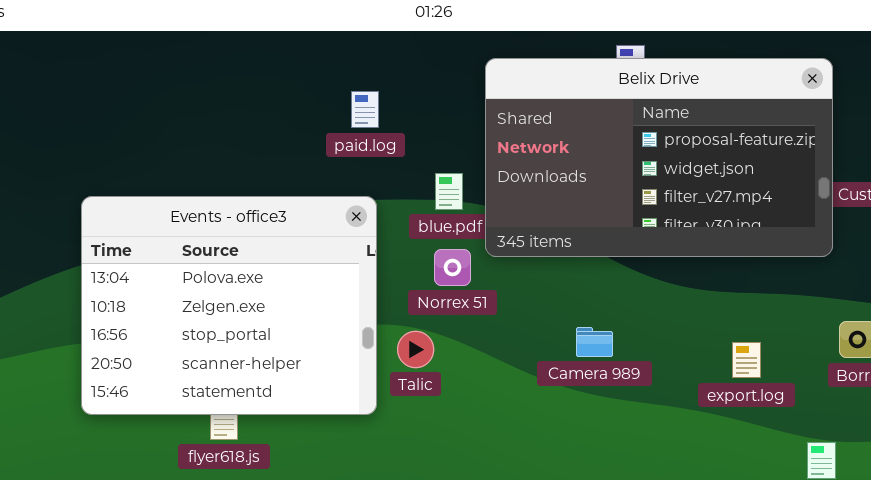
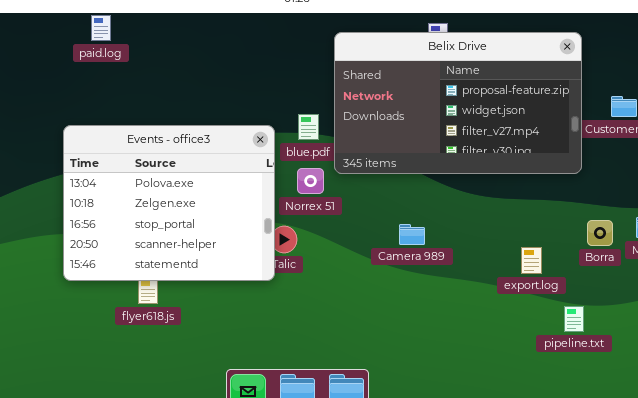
paid.log: [351,91,379,128] -> [91,15,111,41], moved
Events - office3: [81,196,377,415] -> [63,125,275,281], moved
export.log: [732,342,761,378] -> [521,247,542,274], moved

